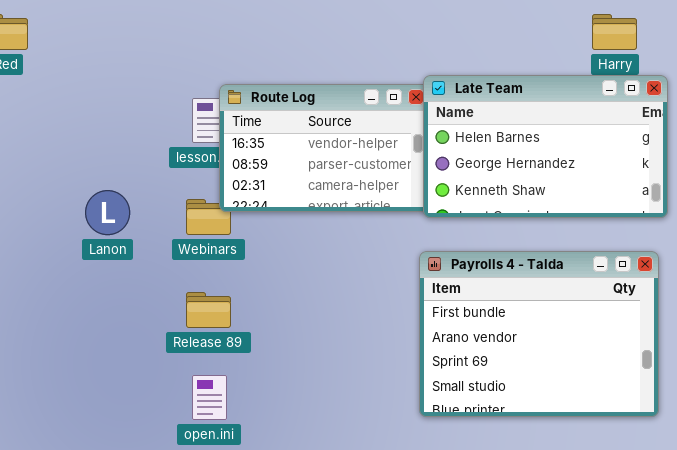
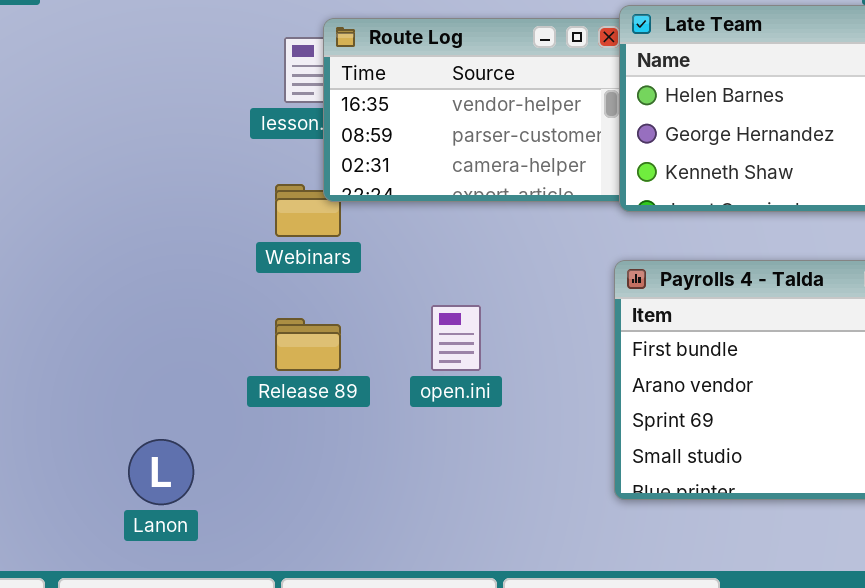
Lanon: [85,190,130,235] -> [128,439,194,505], moved
open.ini: [192,375,227,420] -> [431,305,481,371], moved

